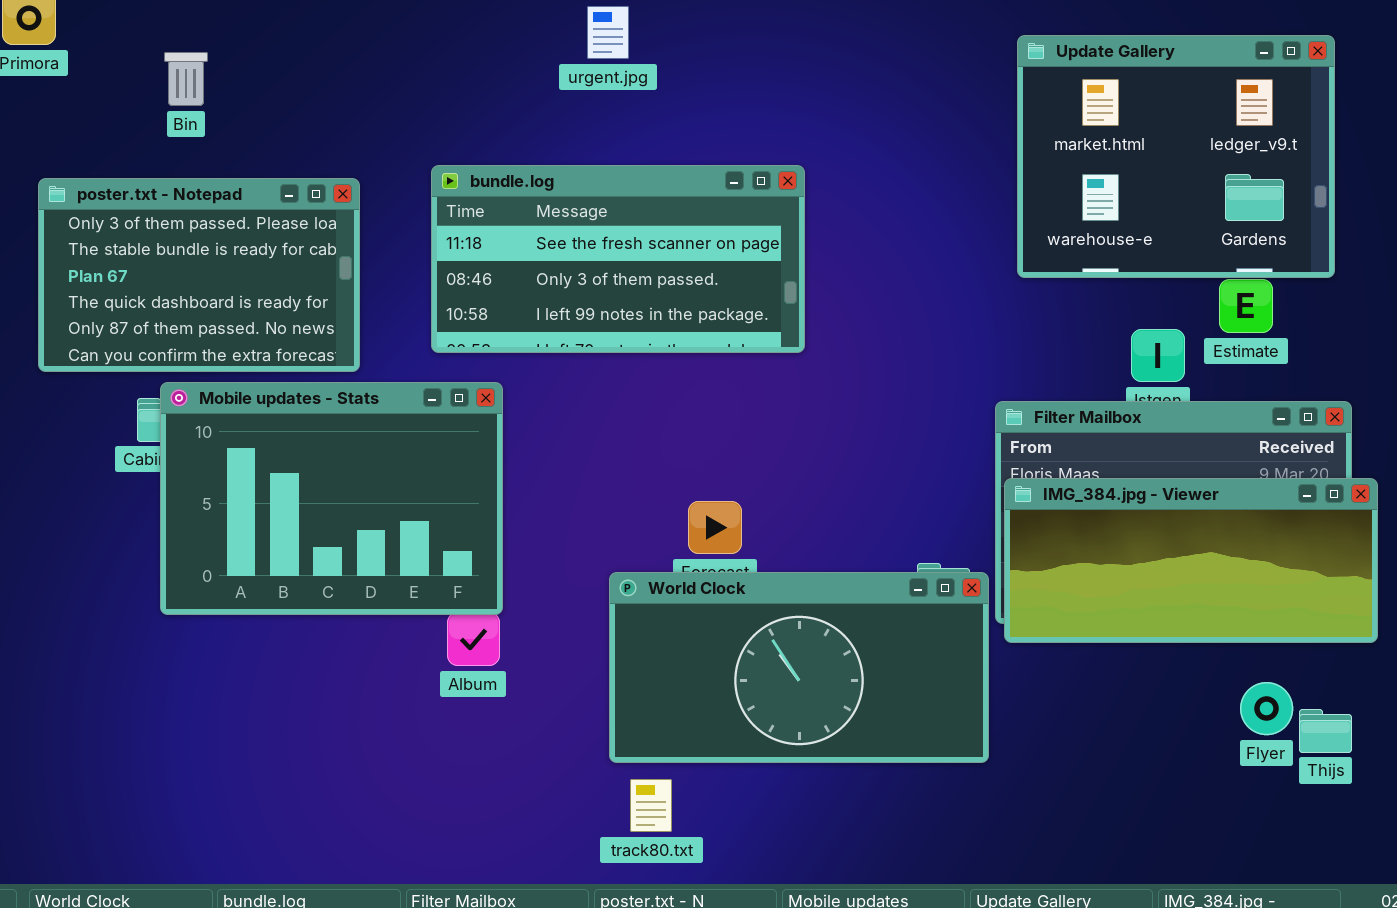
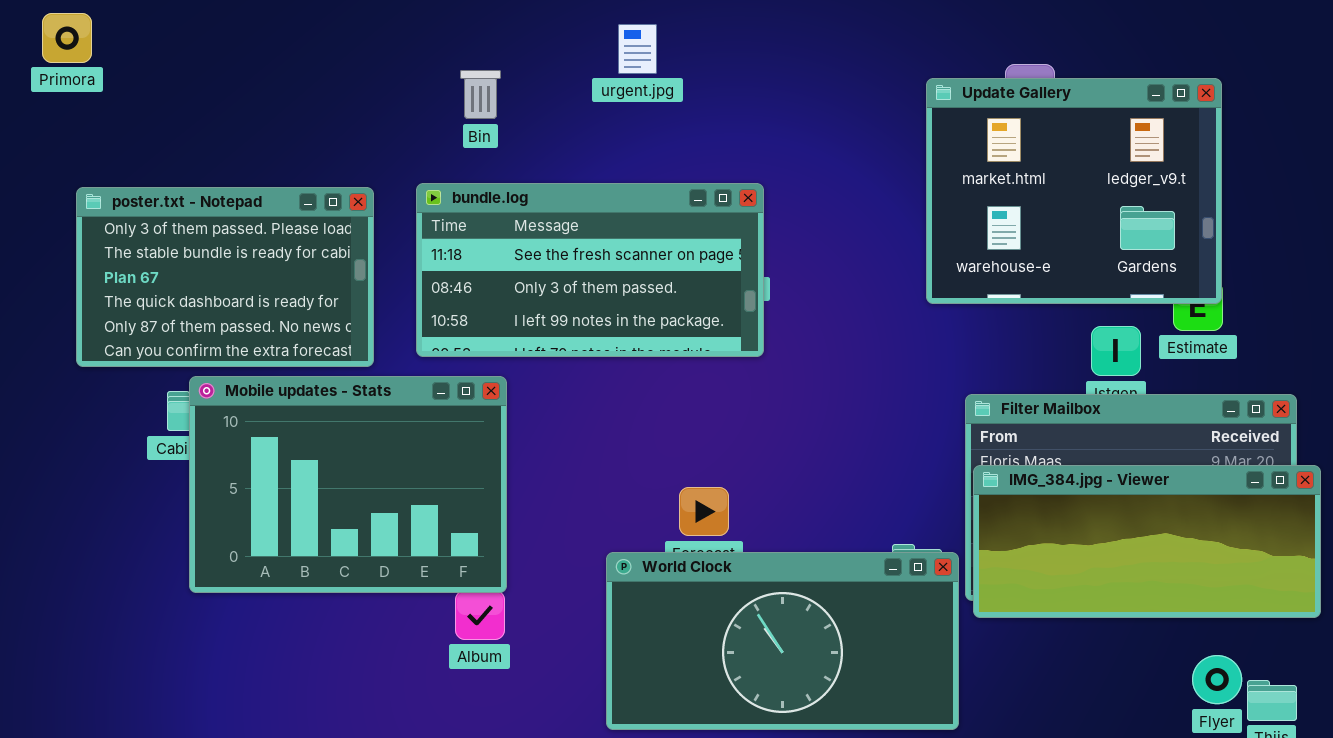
urgent.jpg: [587,6,629,59] -> [618,24,657,74], moved
Update Gallery: [1017,35,1335,278] -> [926,78,1222,304], moved
Bin: [164,52,208,106] -> [460,70,501,119], moved
bundle.log: [431,165,805,353] -> [416,183,764,357], moved

